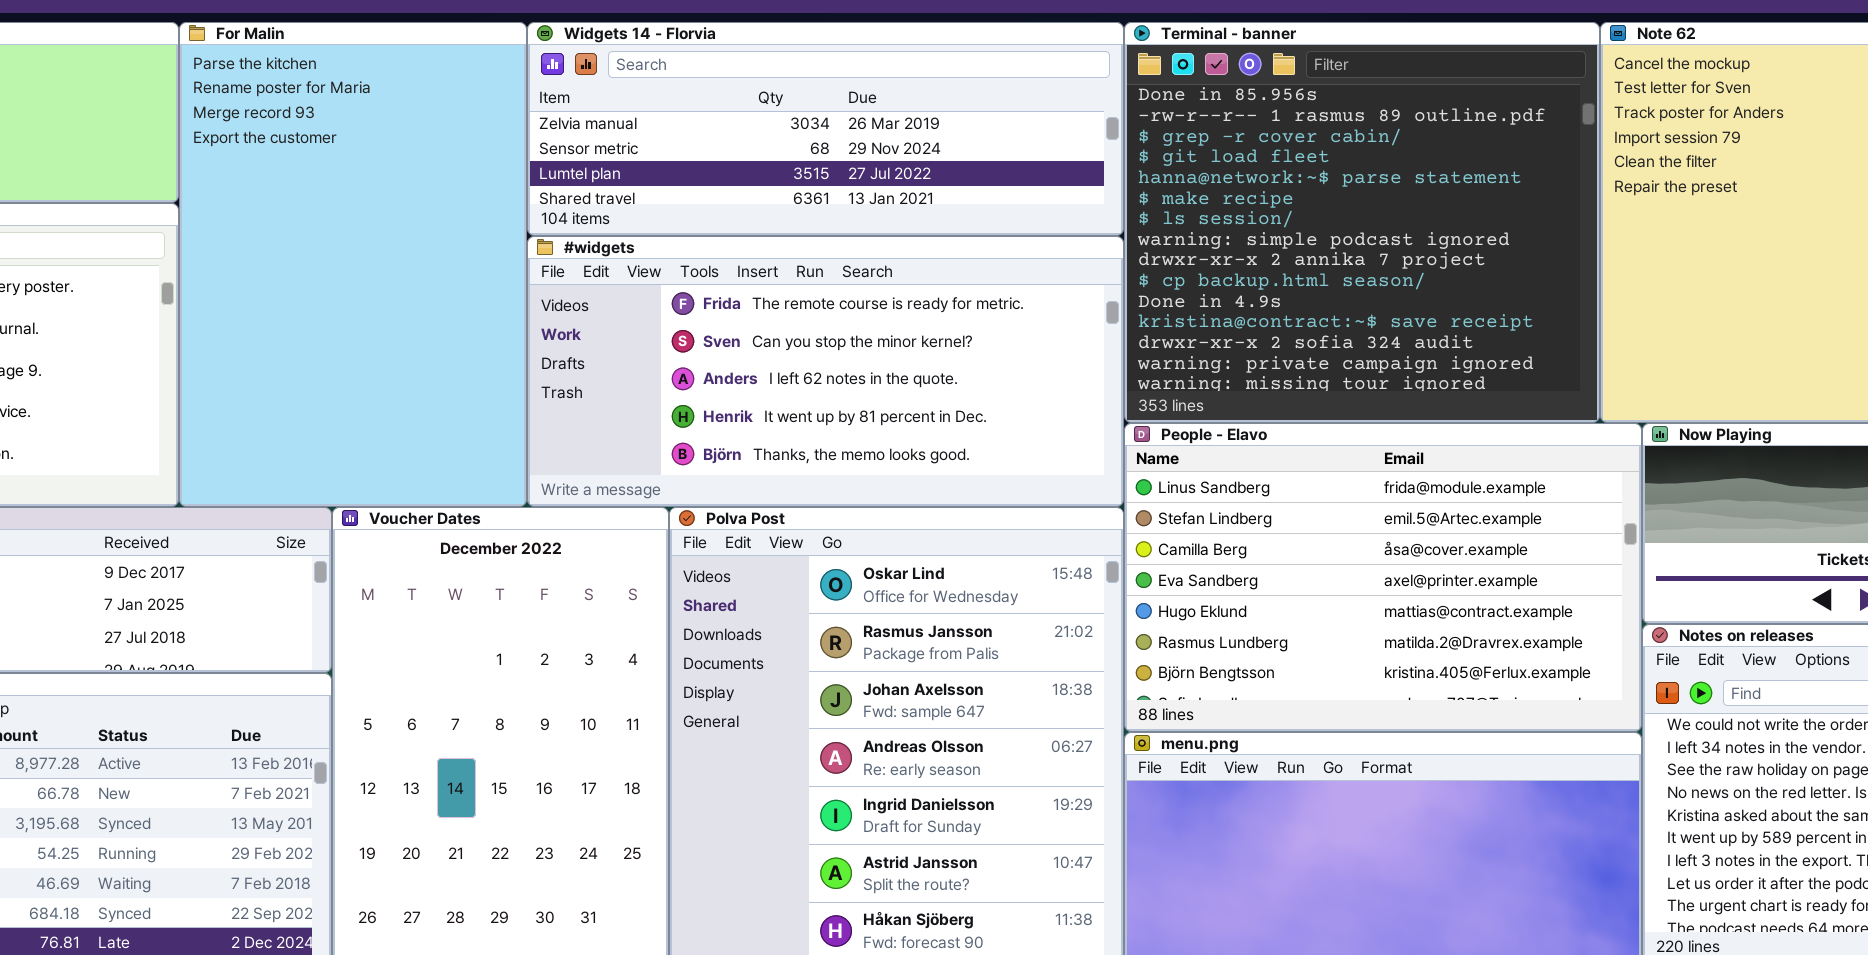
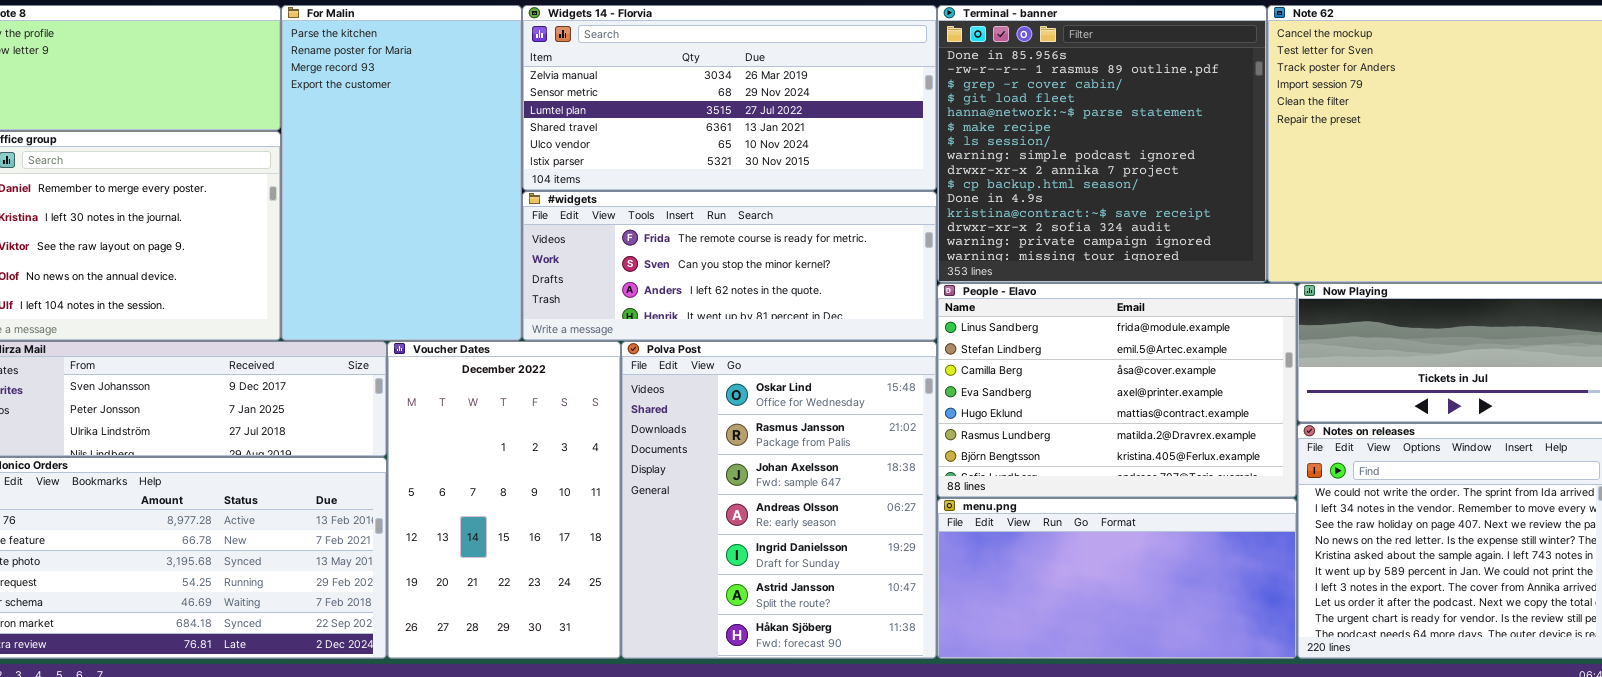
Widgets 14 - Florvia: [527,22,1124,236] -> [522,5,937,191], resized
#widgets: [527,236,1124,507] -> [522,191,937,341], resized

